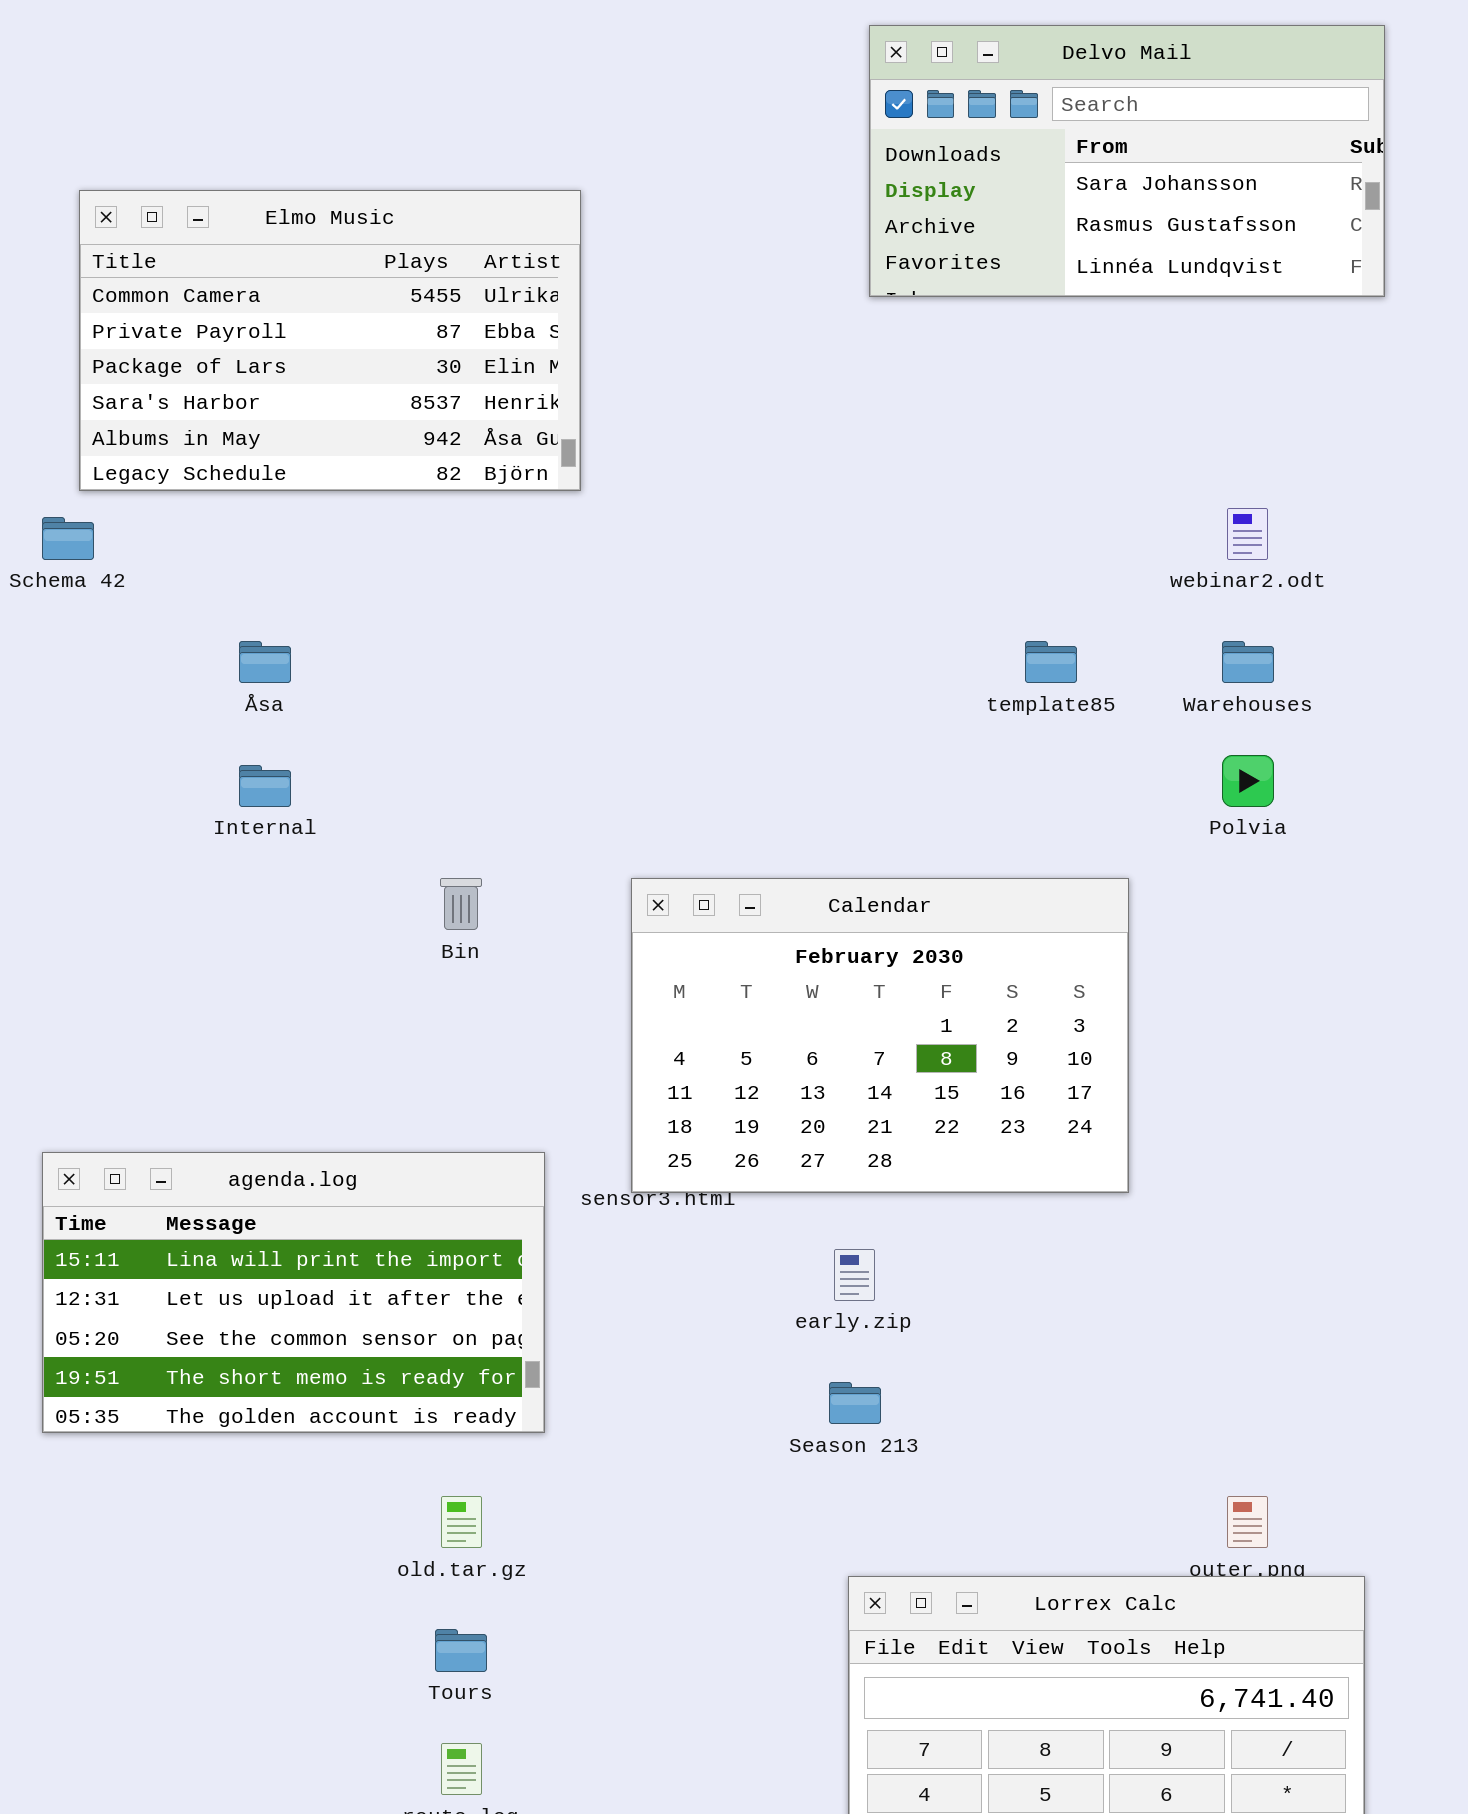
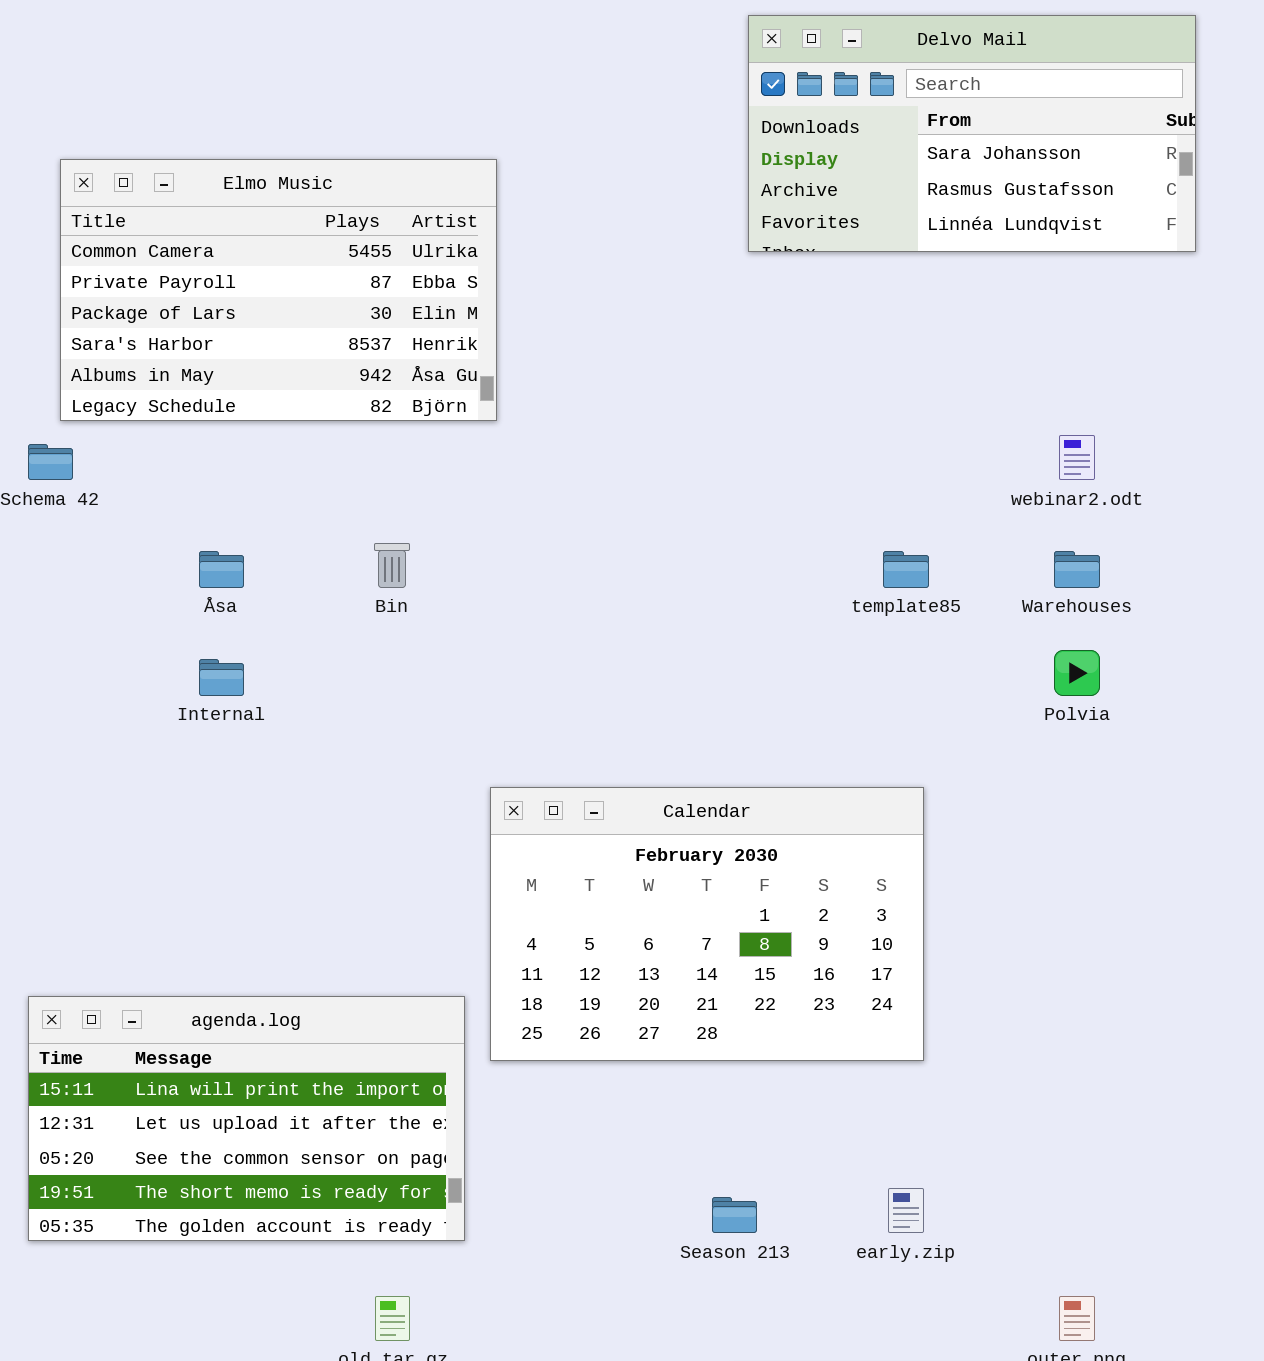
Bin: [440,878,482,930] -> [374,543,410,588], moved
Calendar: [631,878,1129,1193] -> [490,787,924,1061], moved
early.zip: [834,1249,875,1301] -> [888,1188,924,1233], moved

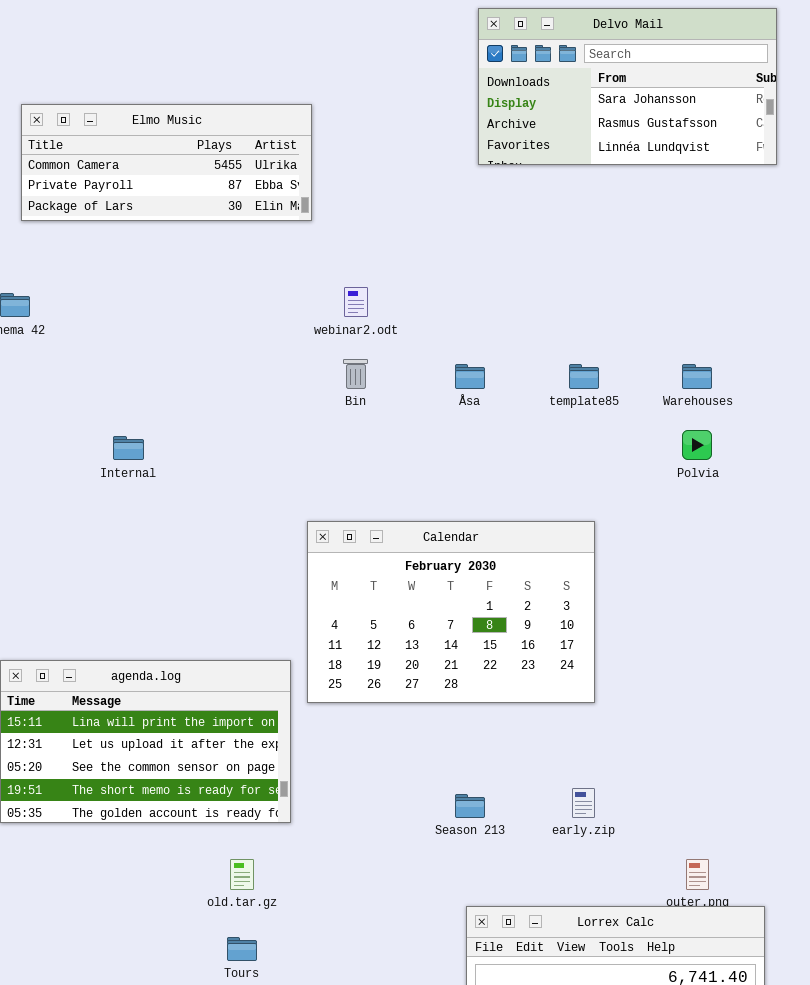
Elmo Music: [60,159,497,421] -> [21,104,312,221], resized
webinar2.odt: [1059,435,1095,480] -> [344,287,368,317], moved
Bin: [374,543,410,588] -> [343,359,368,389], moved
Åsa: [199,551,244,588] -> [455,364,485,389], moved

